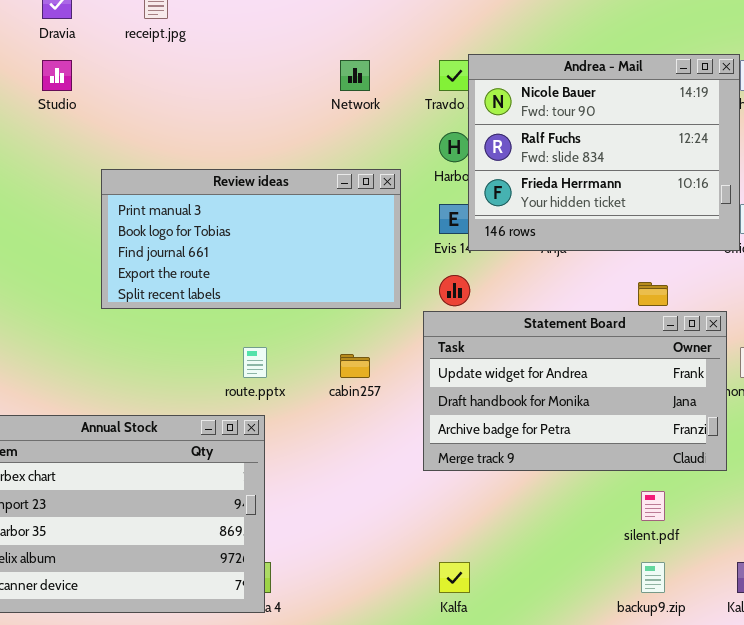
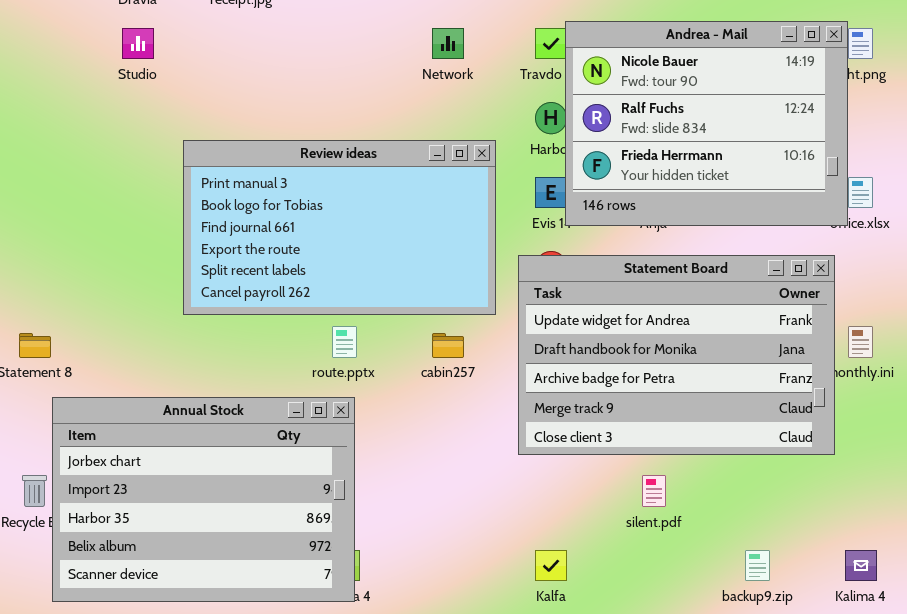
Review ideas: [101,169,401,309] -> [183,140,496,315], resized
Statement Board: [423,311,727,471] -> [518,255,835,455], resized
silent.pdf: [641,491,665,521] -> [642,475,666,507], moved

